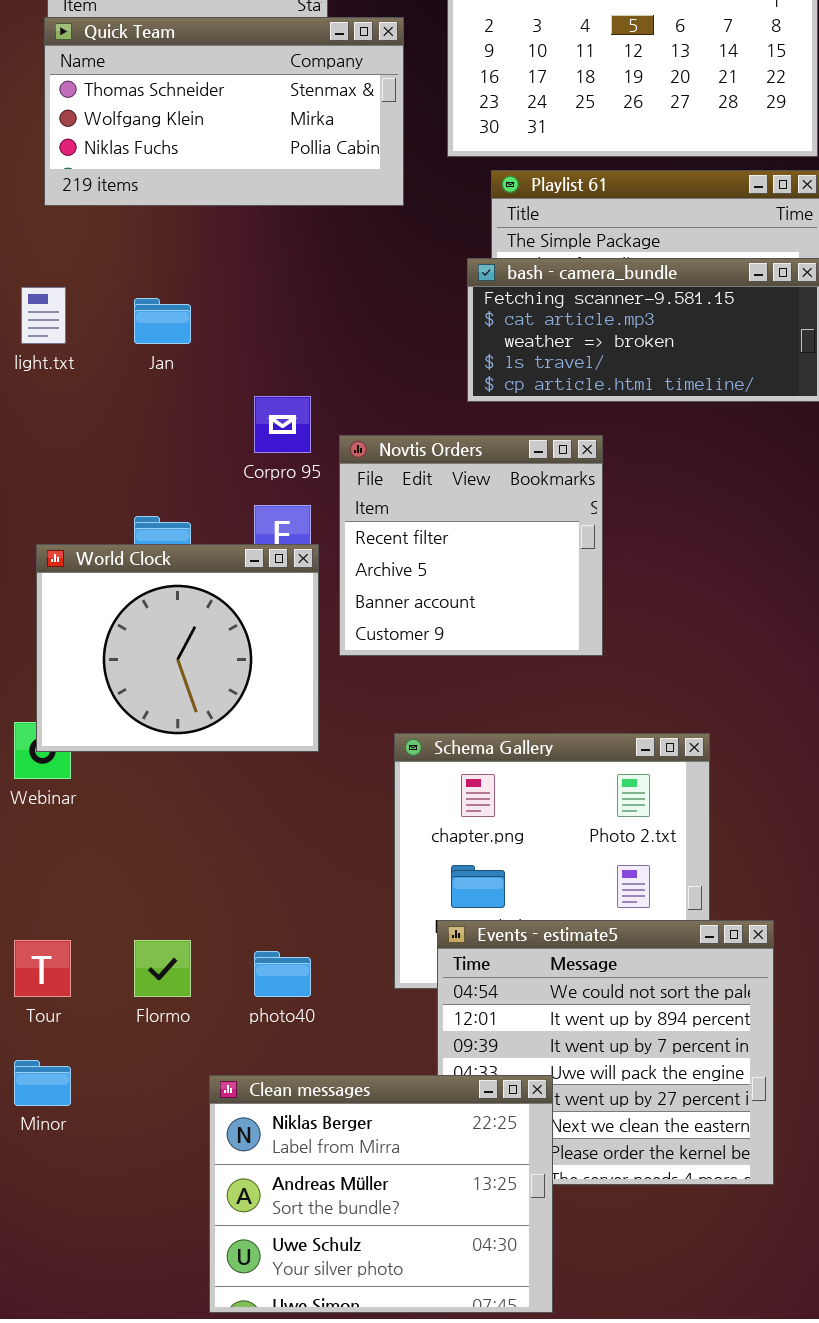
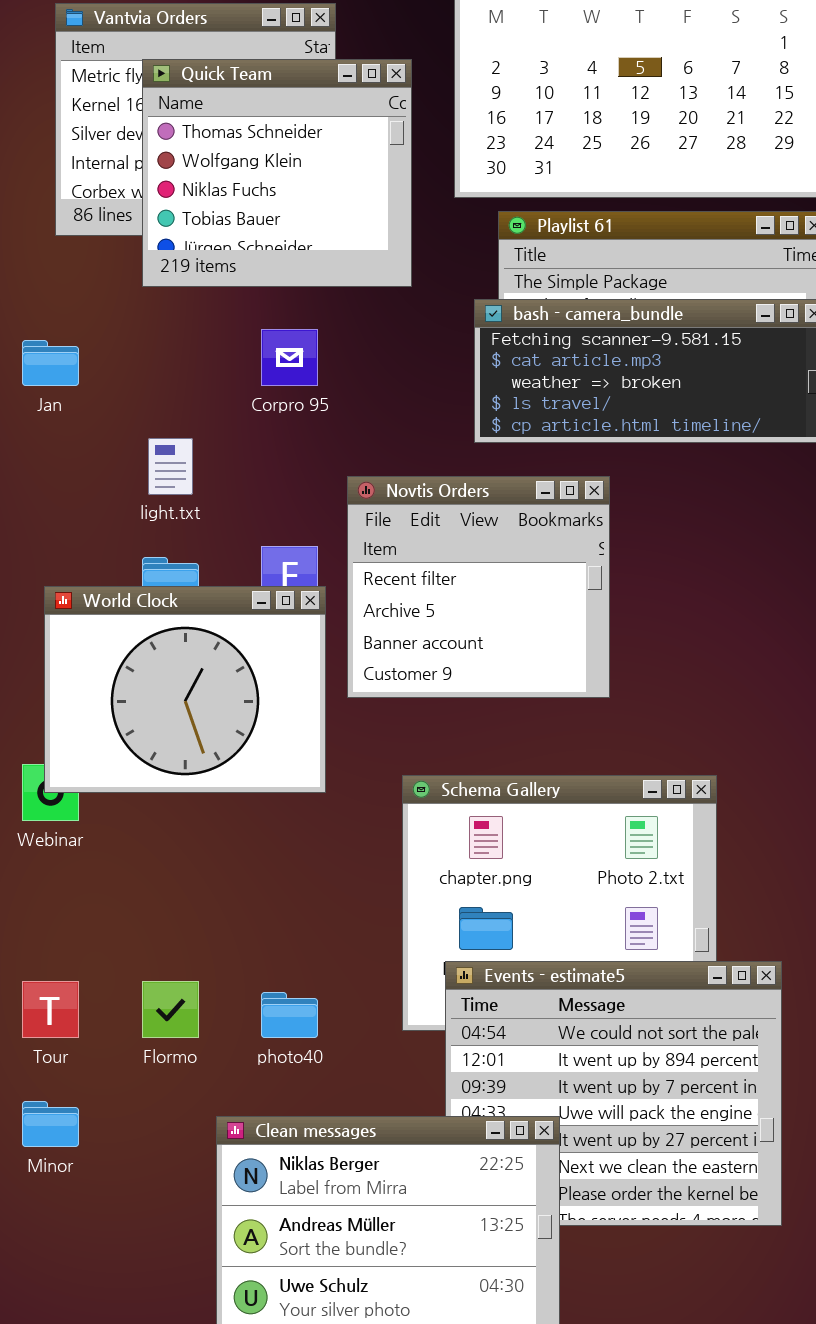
Quick Team: [44,17,404,206] -> [142,59,412,287], resized
light.txt: [21,287,66,344] -> [148,438,193,495], moved
Jan: [134,298,191,344] -> [22,340,79,386], moved
Corpro 95: [254,396,311,453] -> [261,329,318,386], moved

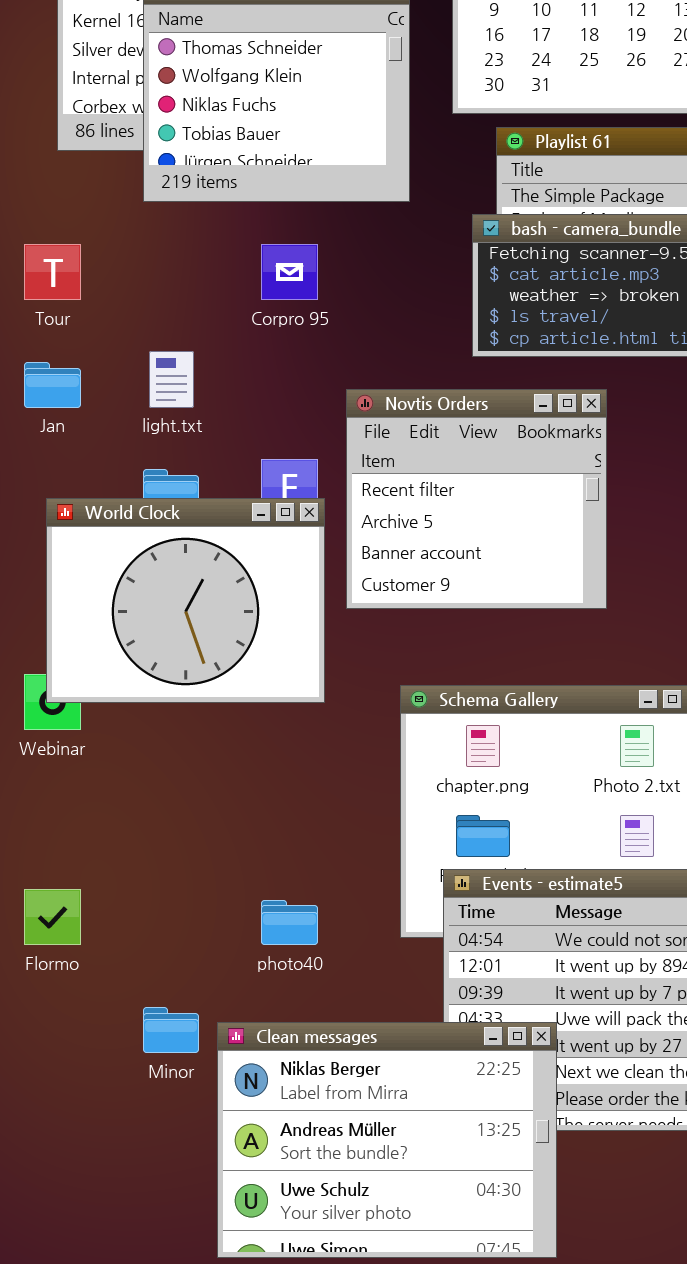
Jan: [22,340,79,386] -> [24,362,81,408], moved
Tour: [22,981,79,1038] -> [24,244,81,300], moved
Flormo: [142,981,199,1038] -> [24,889,81,945], moved
Minor: [22,1101,79,1147] -> [143,1007,199,1053], moved

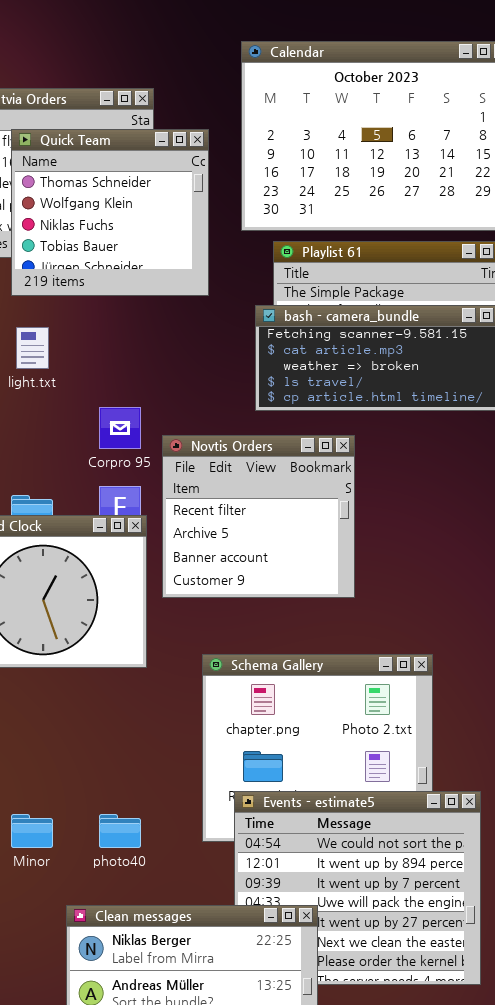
Corpro 95: [261,244,318,300] -> [99,407,141,449], moved
light.txt: [149,351,194,408] -> [16,327,49,369], moved
Minor: [143,1007,199,1053] -> [11,814,53,848], moved

